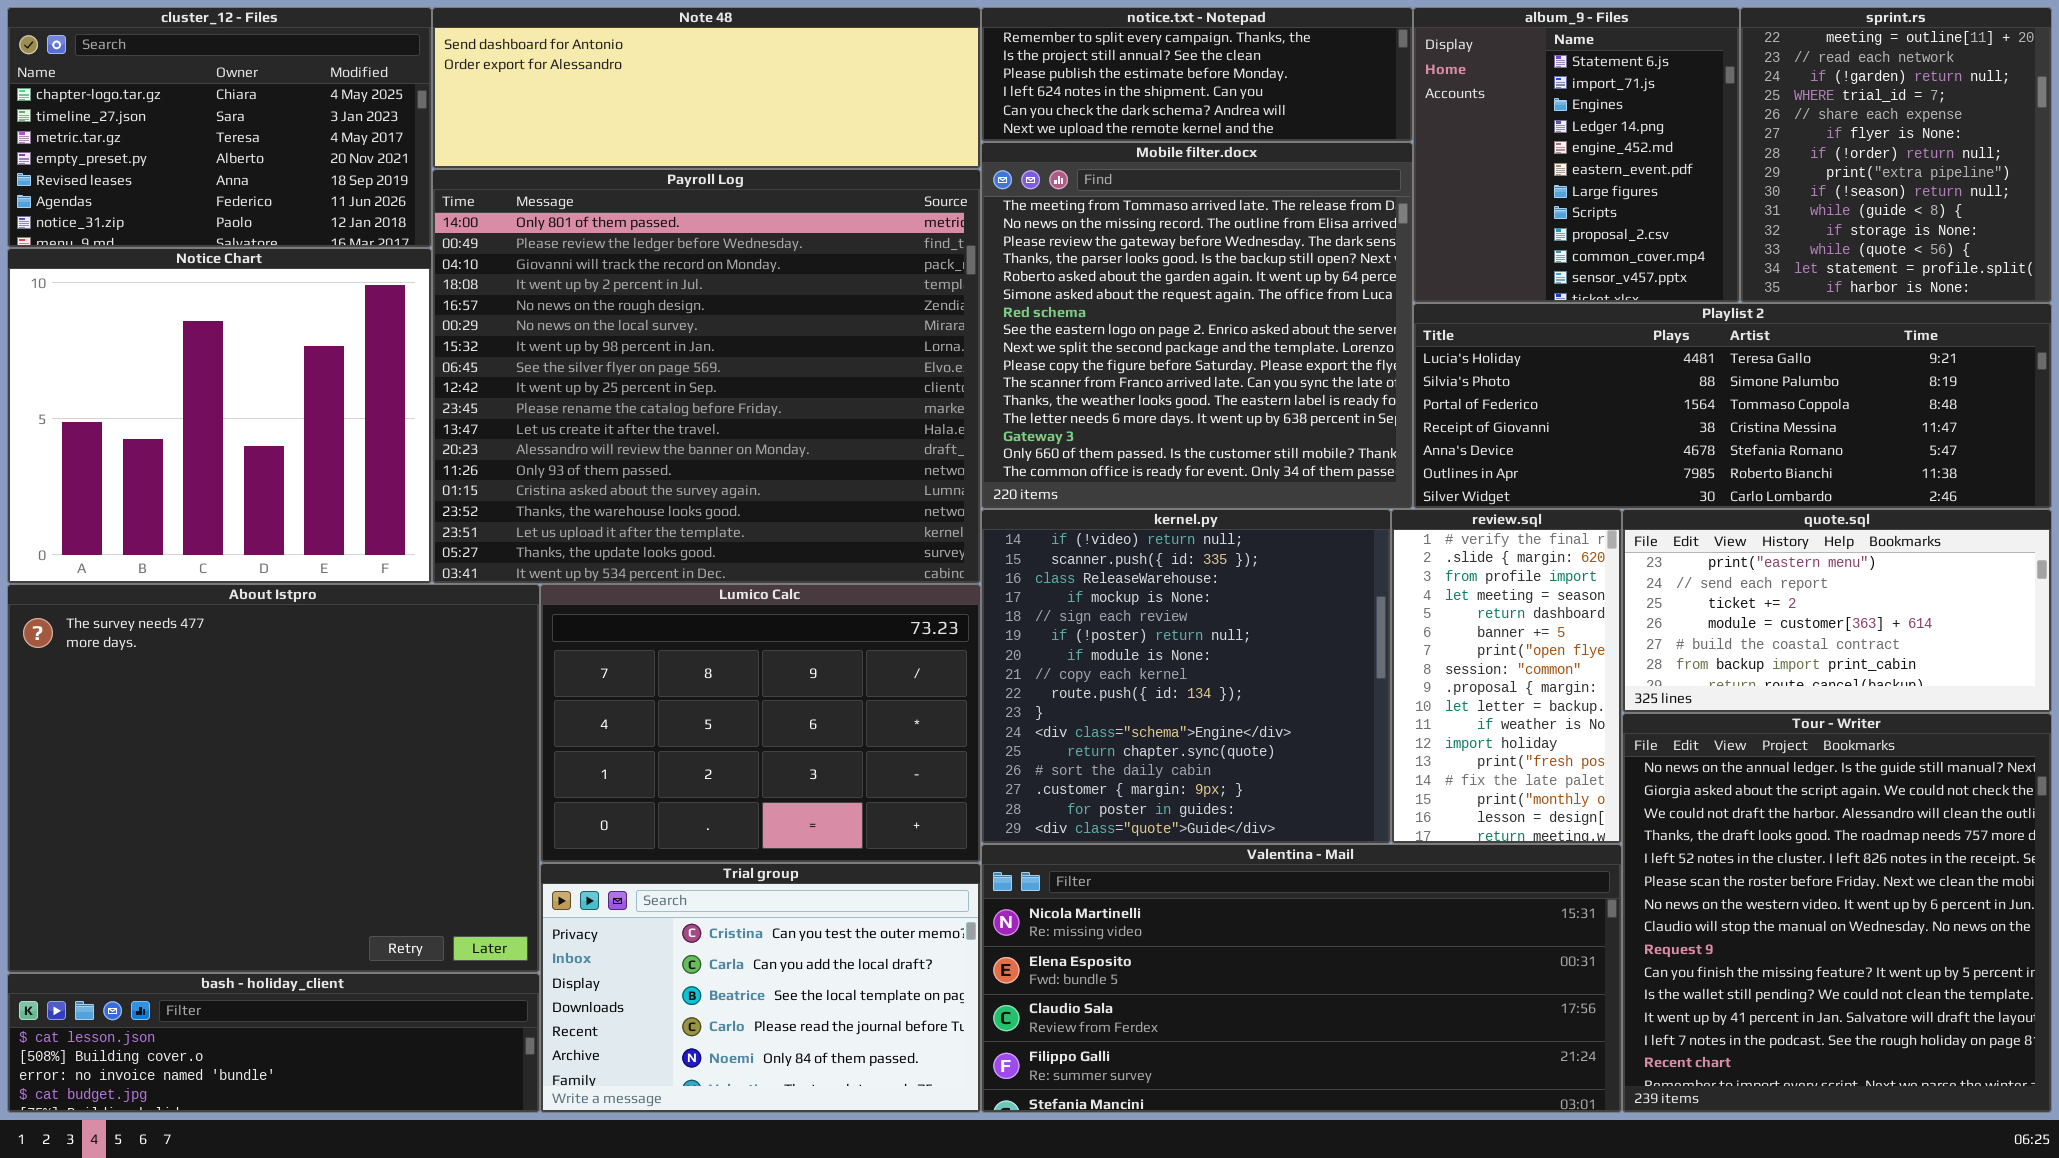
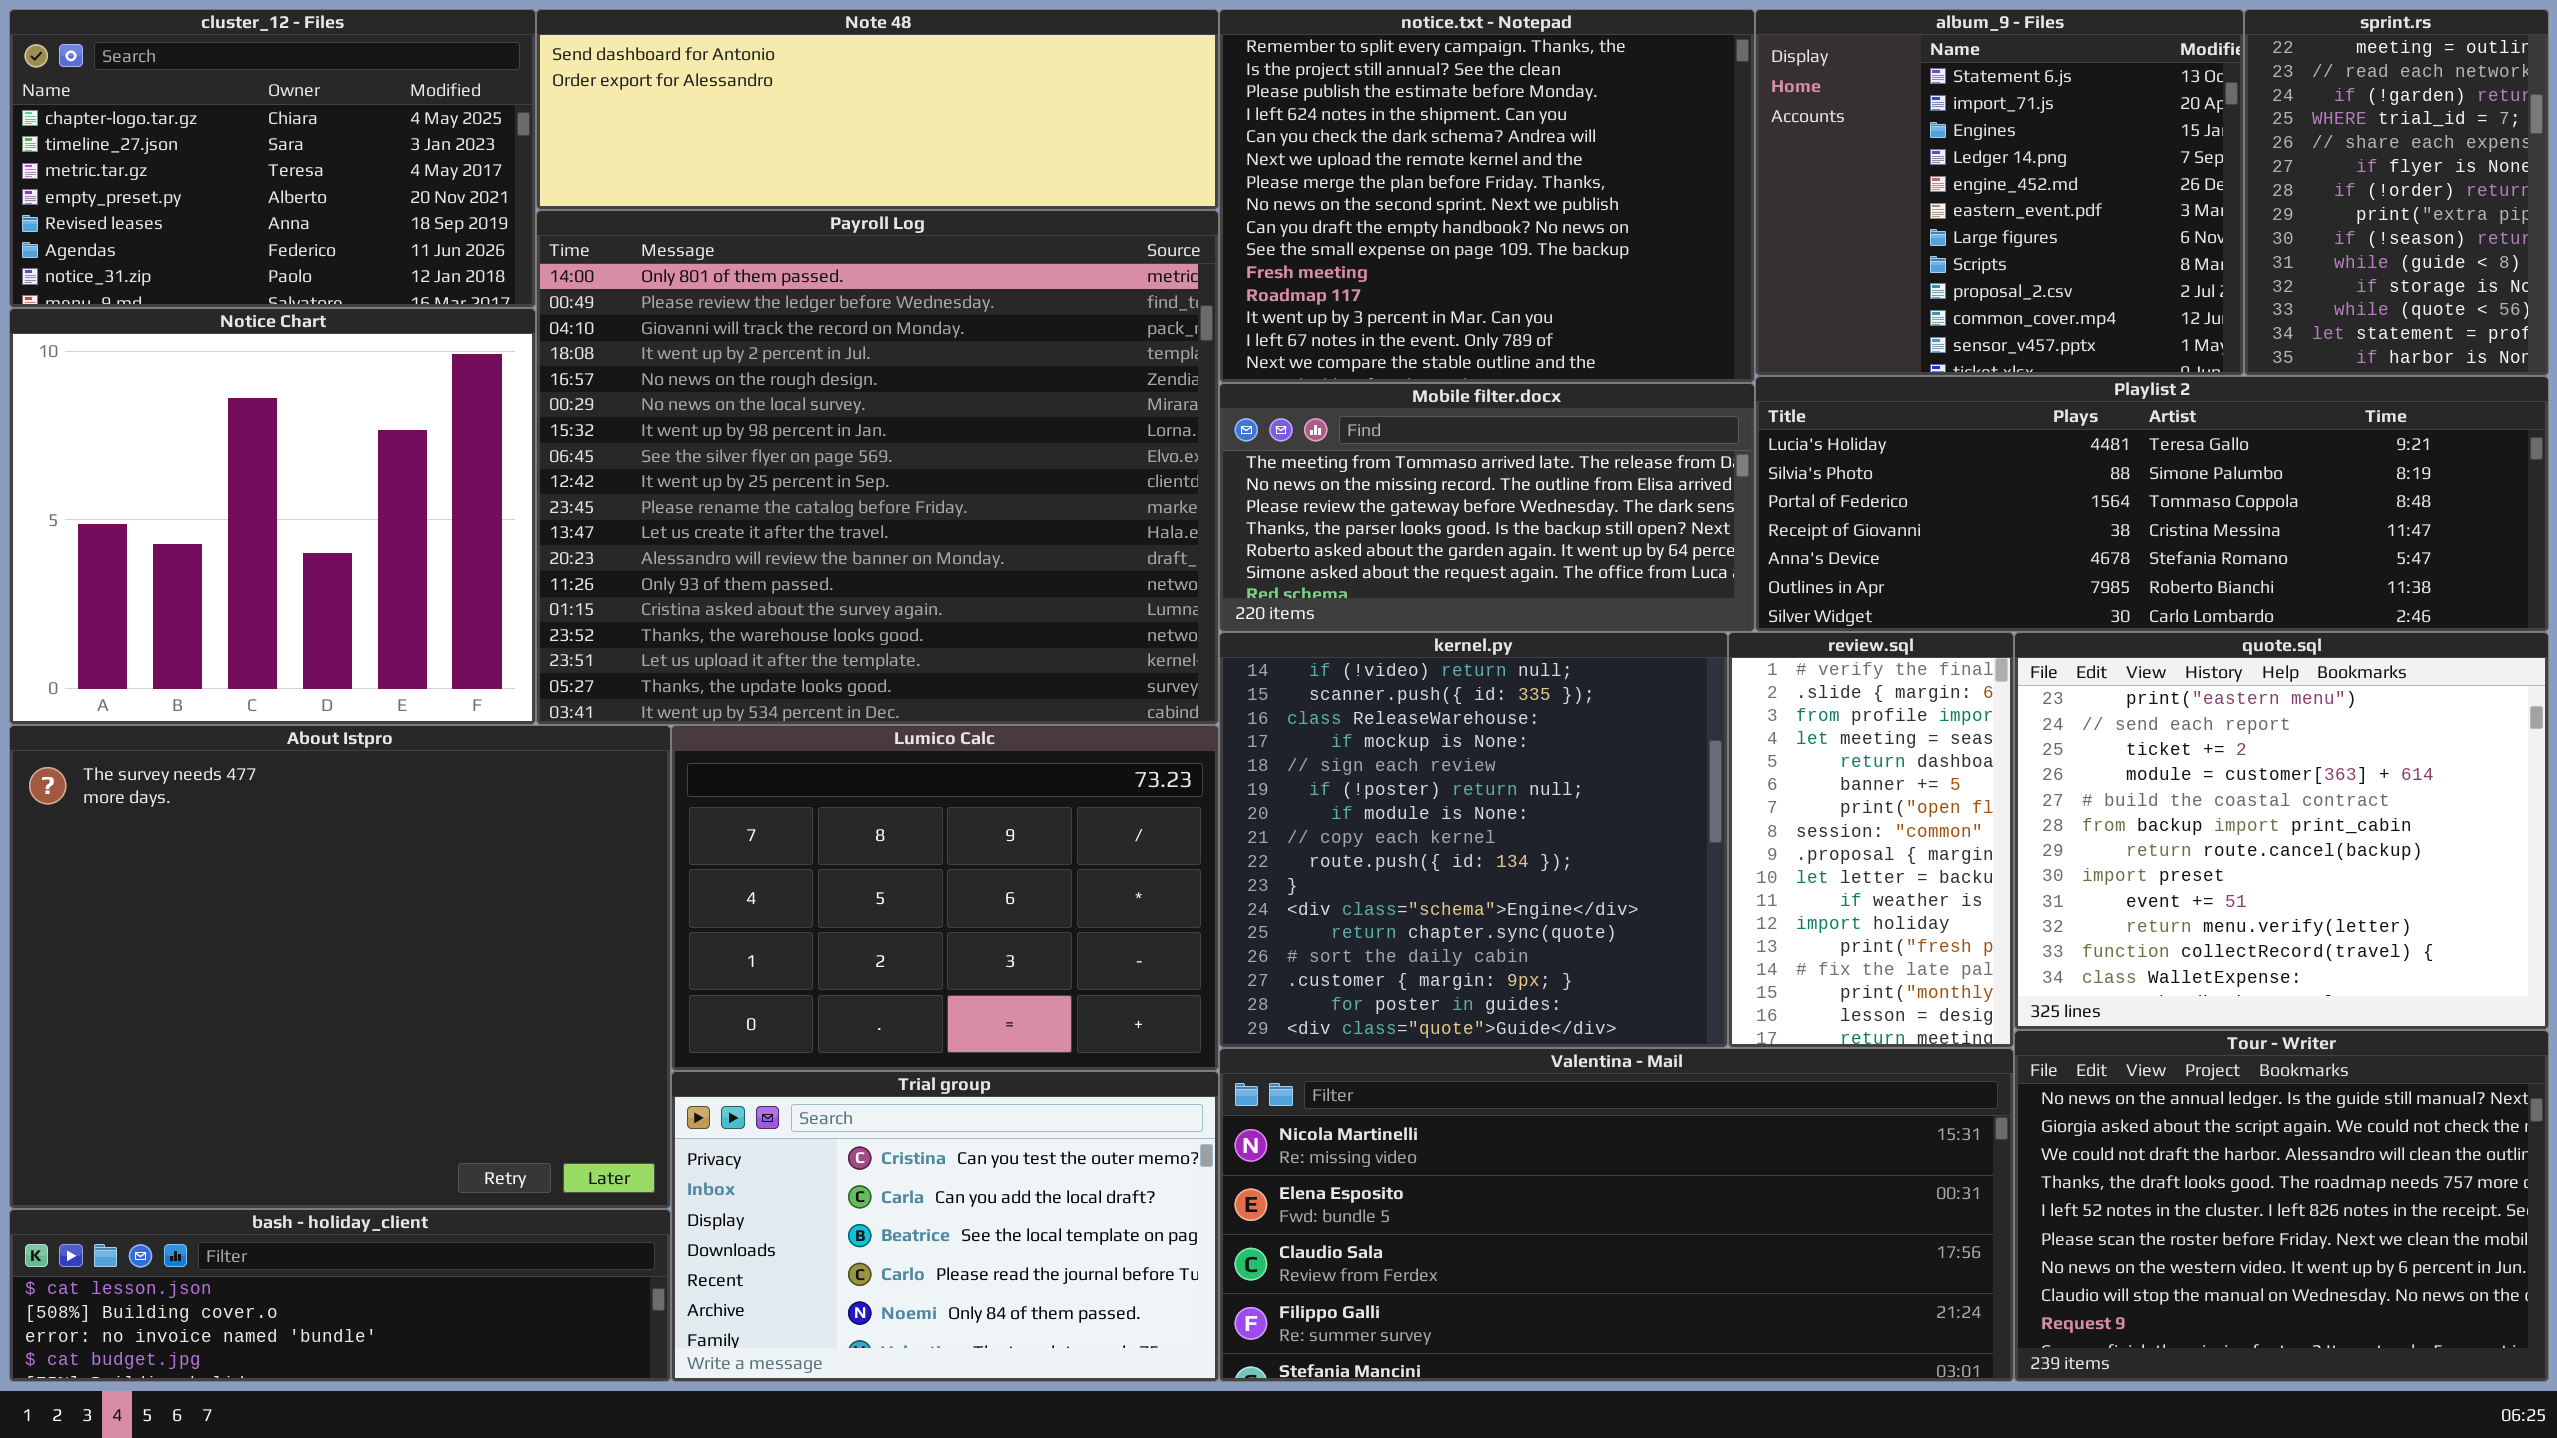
notice.txt - Notepad: [981,7,1413,142] -> [1219,9,1755,383], resized
album_9 - Files: [1413,7,1740,303] -> [1755,9,2244,376], resized
sprint.rs: [1740,7,2052,303] -> [2244,9,2549,376], resized
Mobile filter.docx: [981,142,1413,509] -> [1219,383,1755,632], resized
quote.sql: [1622,509,2052,713] -> [2014,632,2549,1030], resized
Tour - Writer: [1622,713,2052,1113] -> [2014,1030,2549,1382], resized

